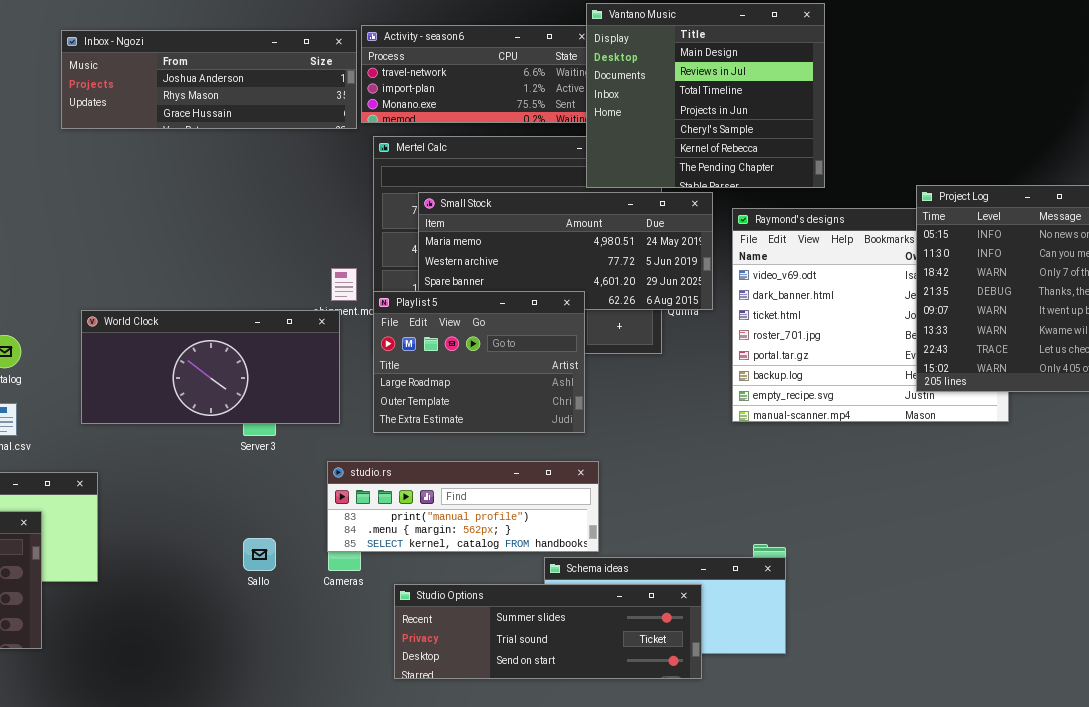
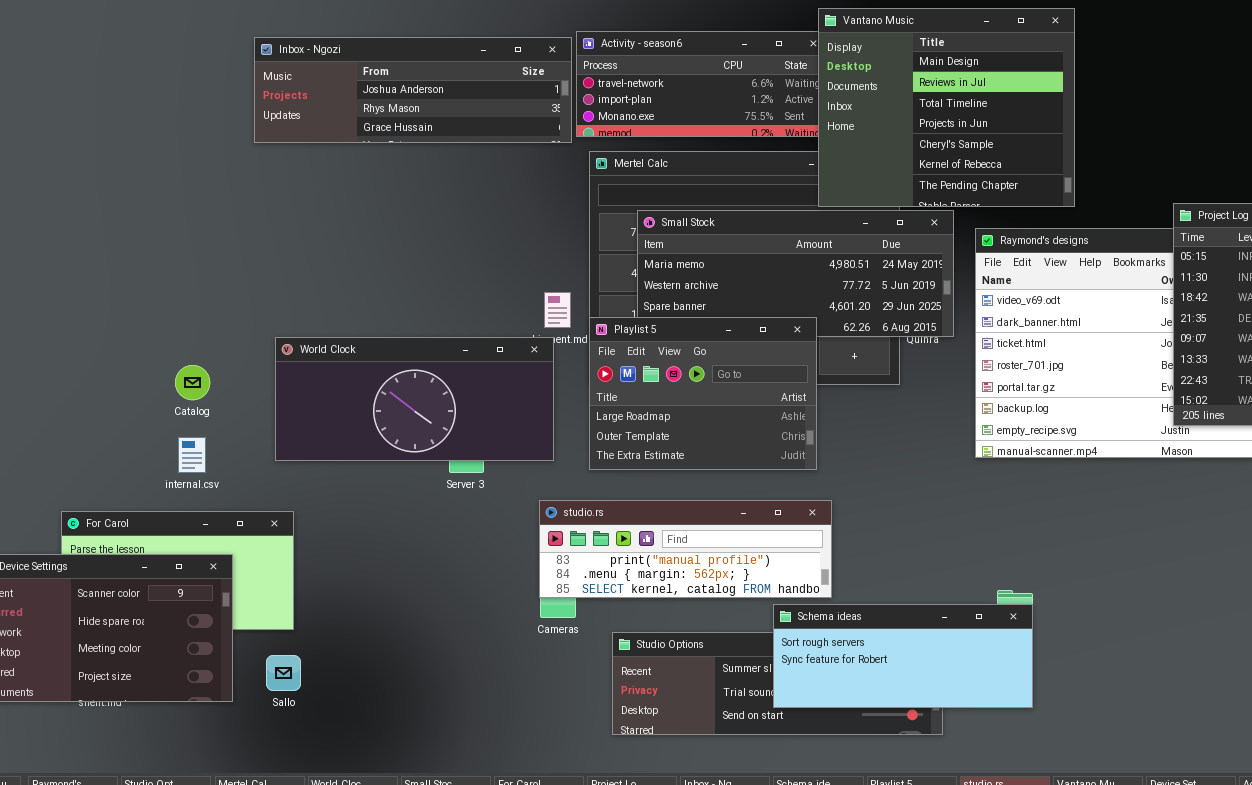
Sallo: [243,538,276,571] -> [266,655,301,691], moved
Schema ideas: [544,557,786,654] -> [773,604,1033,708], raised

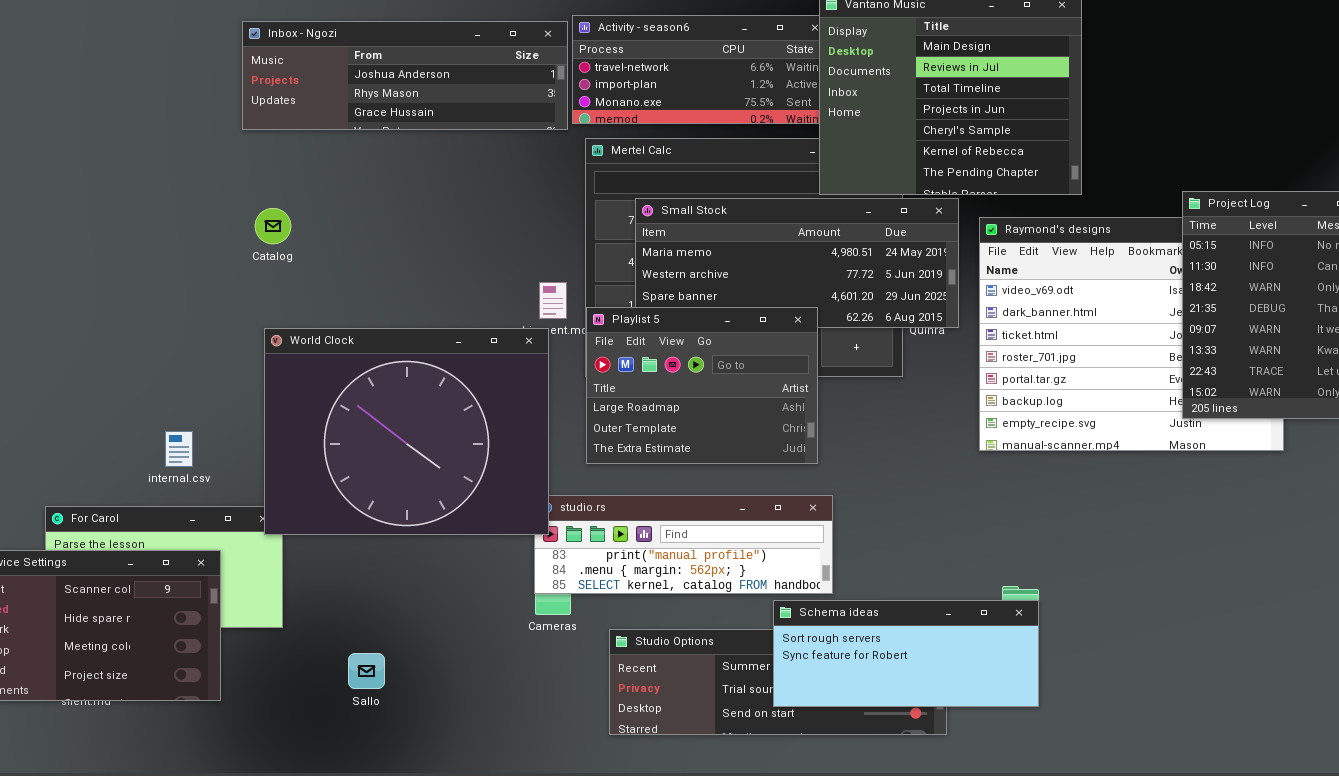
World Clock: [275,337,554,461] -> [264,328,549,535], resized
Catalog: [175,365,210,400] -> [255,208,291,244], moved
Sallo: [266,655,301,691] -> [348,653,385,689], moved

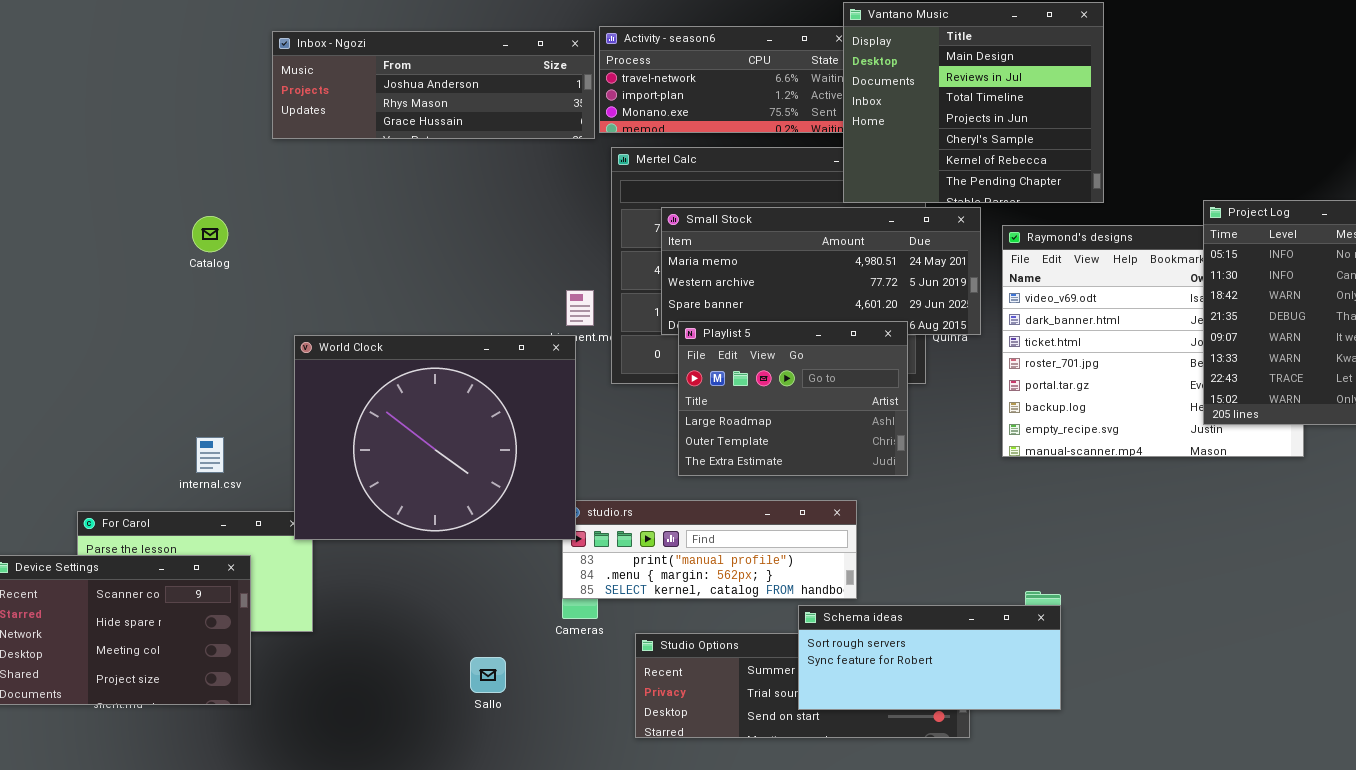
Catalog: [255,208,291,244] -> [192,216,228,252], moved
Playlist 5: [586,307,818,464] -> [678,321,908,476], moved
Sallo: [348,653,385,689] -> [470,657,506,693], moved

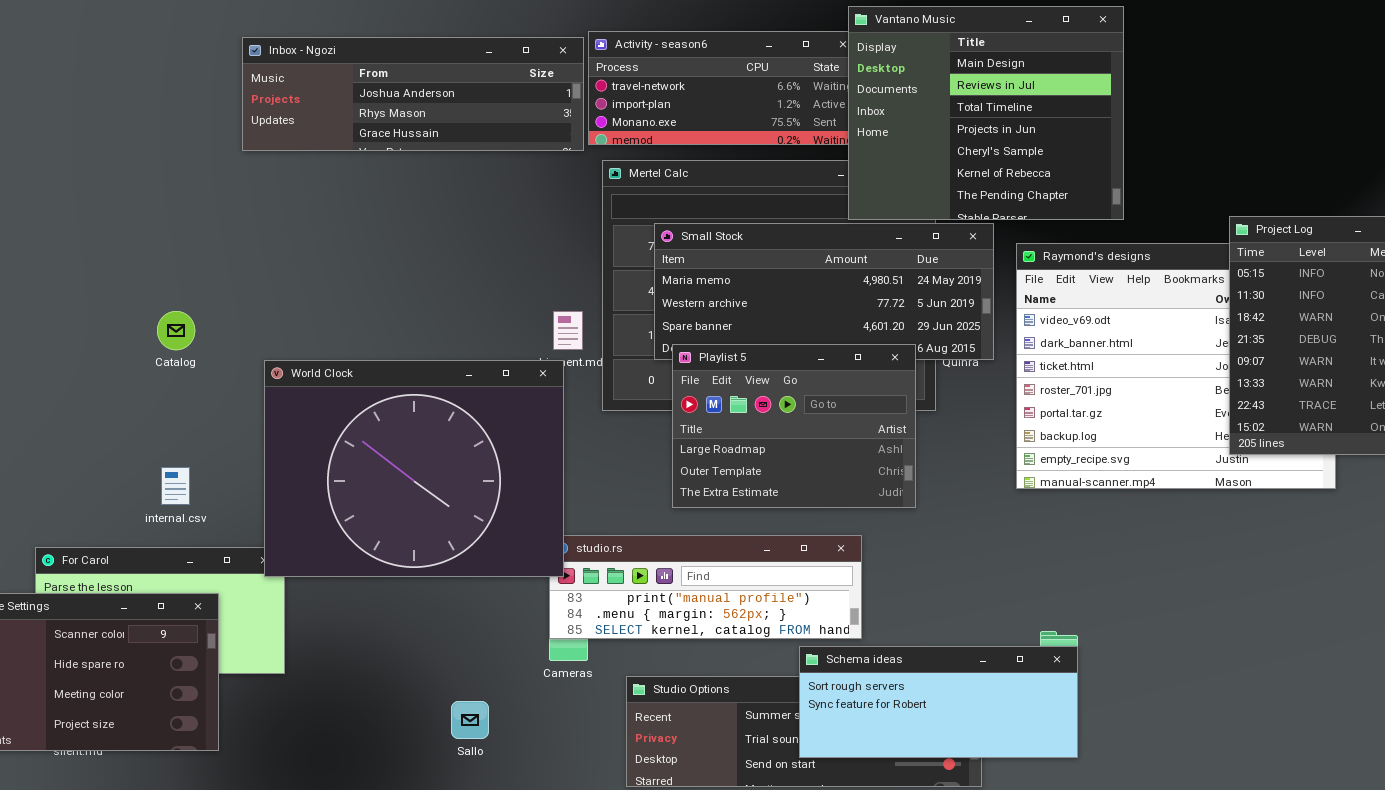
Catalog: [192,216,228,252] -> [157,311,195,350], moved

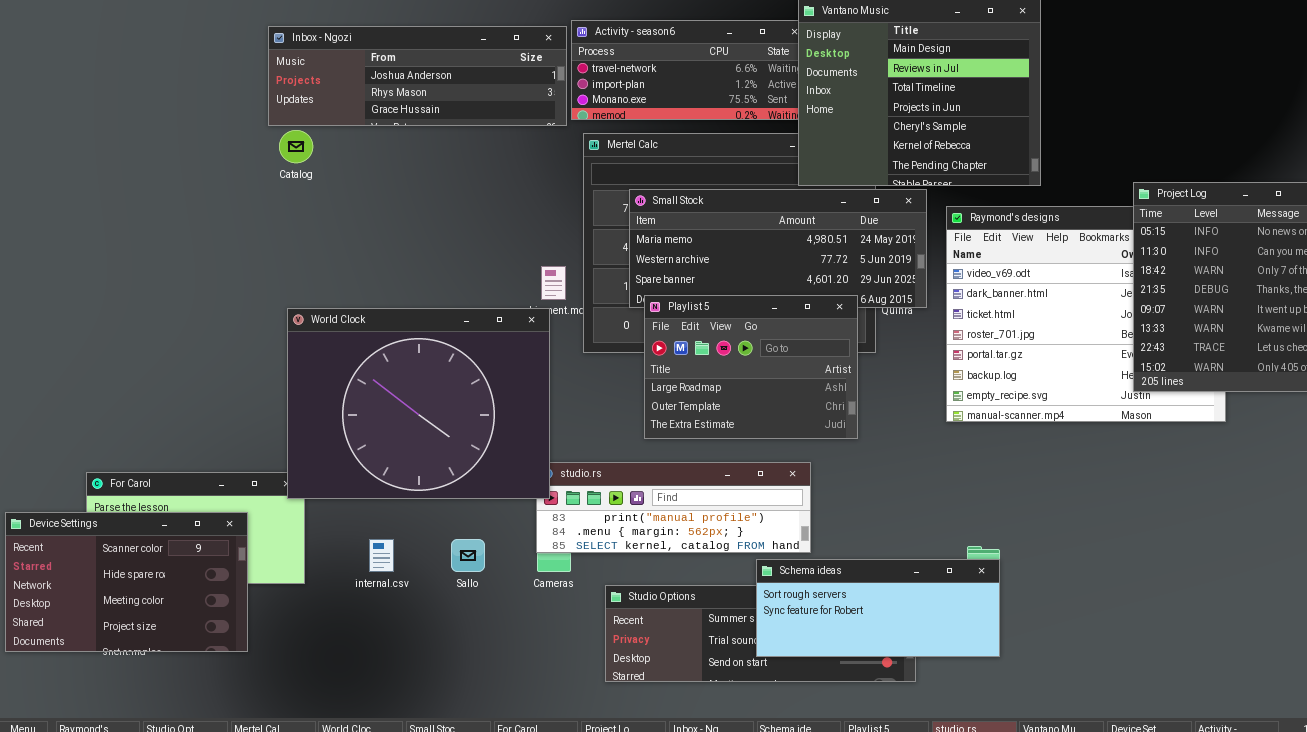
Catalog: [157,311,195,350] -> [279,130,313,163], moved
internal.csv: [161,467,190,505] -> [369,539,394,572], moved
Sallo: [451,701,489,739] -> [451,539,485,572], moved

